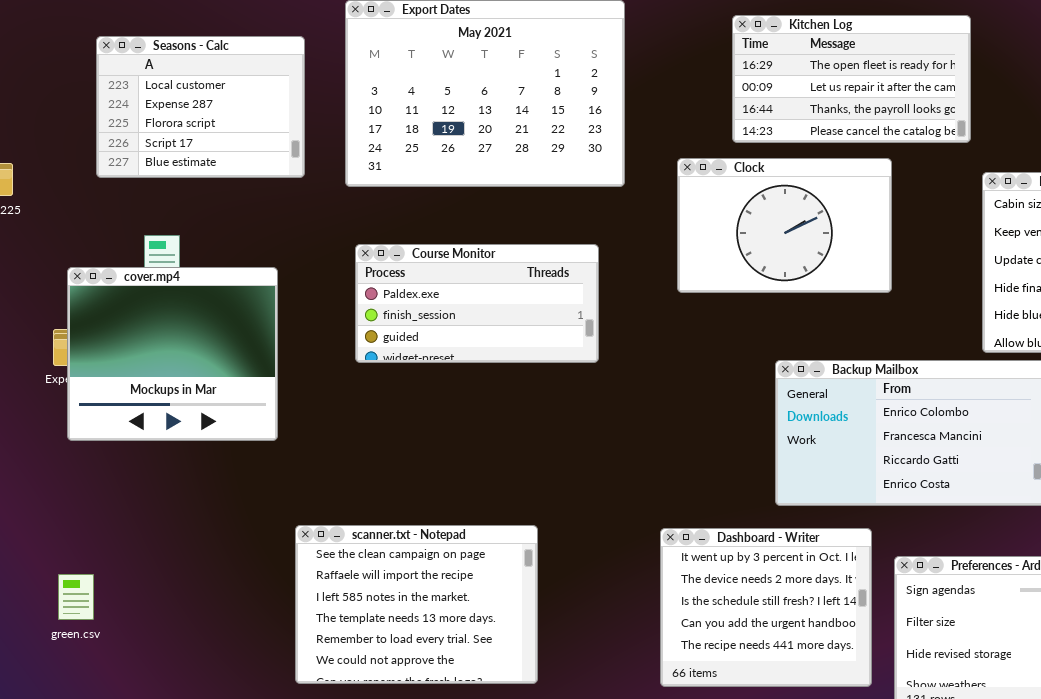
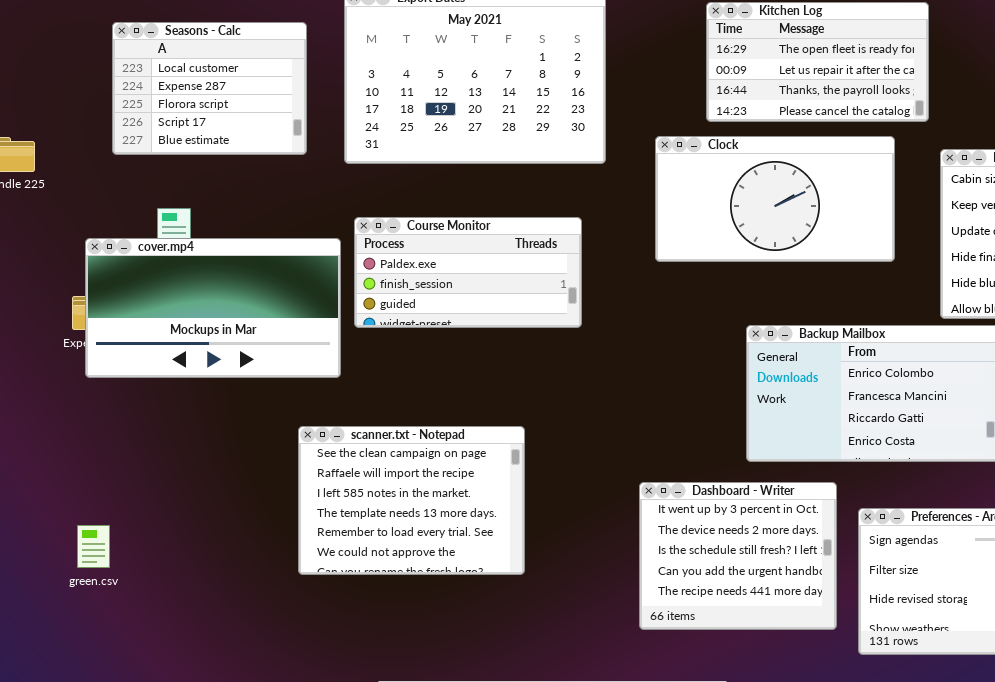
Clock: [677,158,892,293] -> [655,136,895,262], resized
cover.mp4: [67,267,278,441] -> [85,238,341,378], resized
scanner.txt - Notepad: [295,525,538,684] -> [298,426,525,575], moved

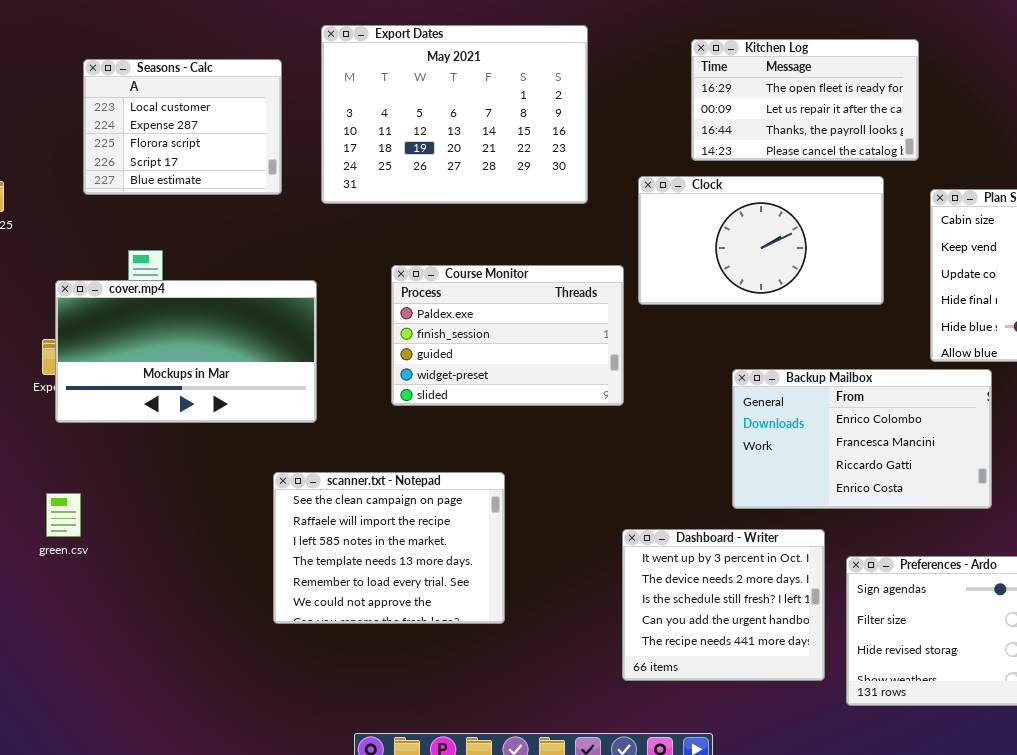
Course Monitor: [354,217,582,328] -> [391,265,624,406], moved, resized
green.csv: [77,525,110,568] -> [46,493,81,537], moved

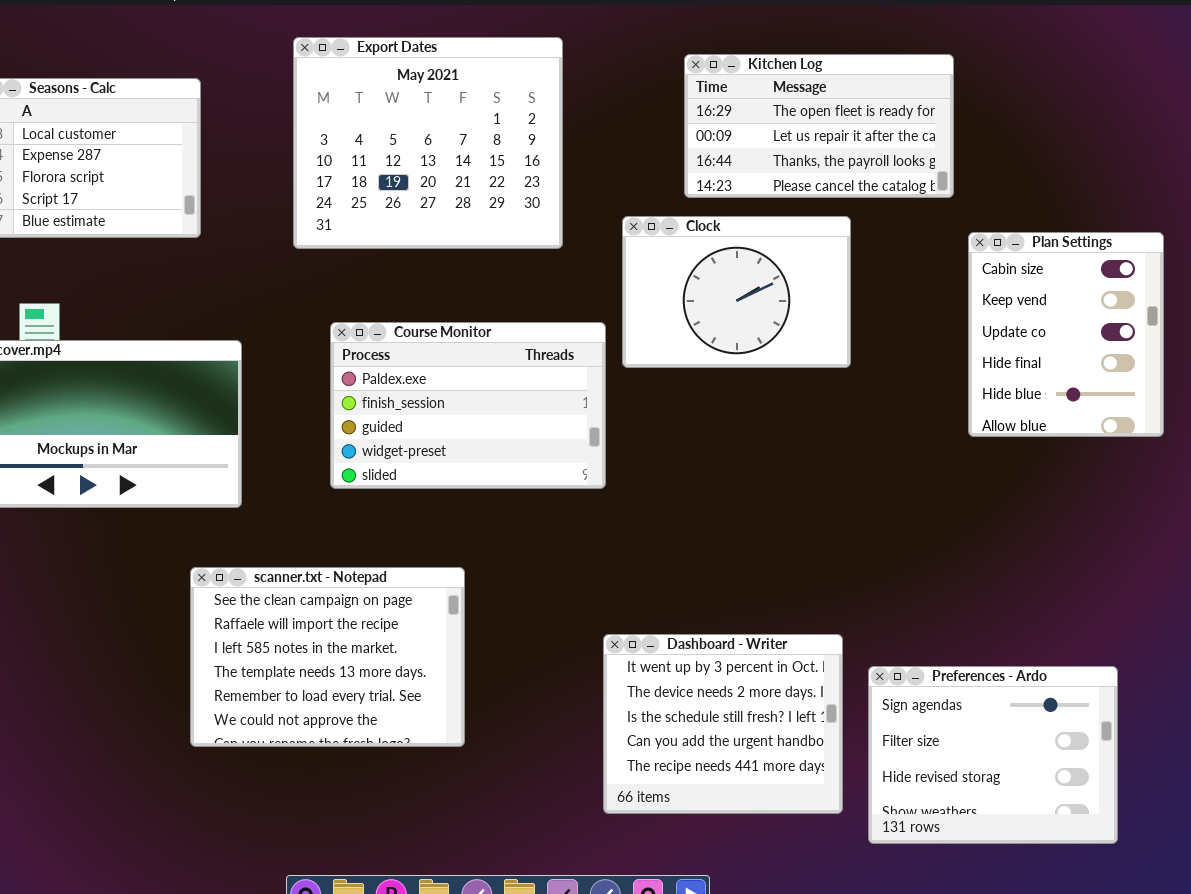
Export Dates: [321,25,588,204] -> [293,37,563,249], resized
Clock: [638,176,884,305] -> [622,216,851,368], resized
Backup Mailbox: [732,369,992,509] -> none, closed

